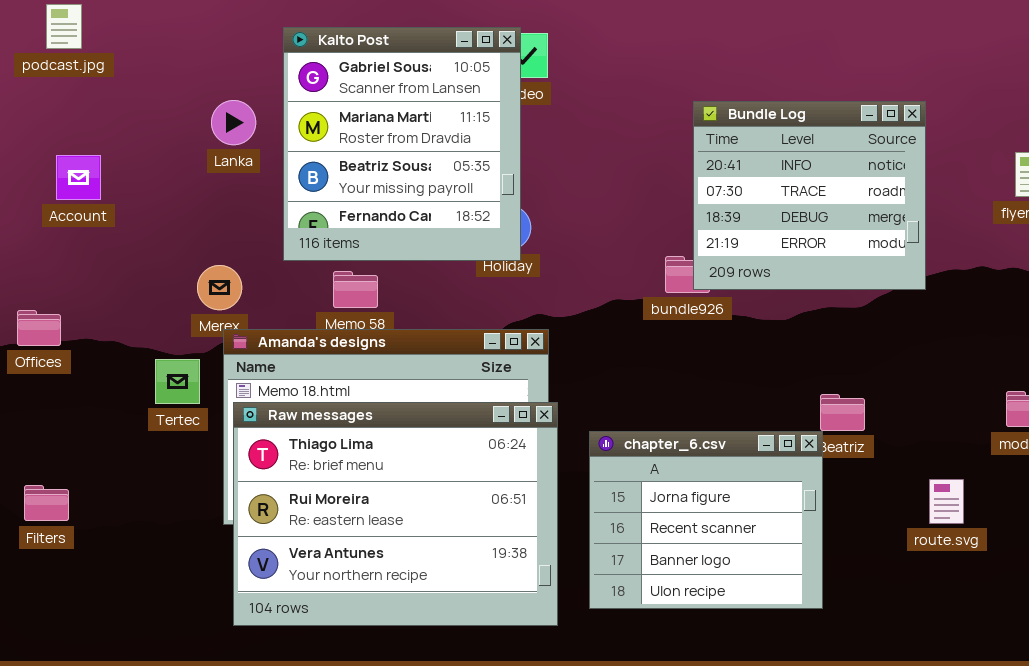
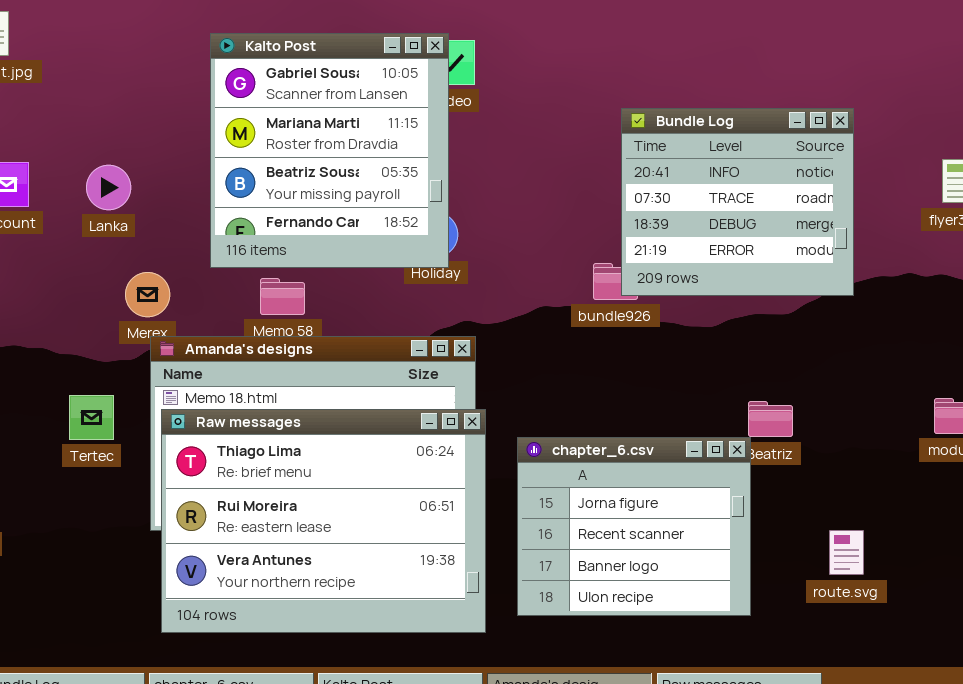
Lanka: [211,100,256,145] -> [86,165,131,210], moved
Tertec: [155,359,200,404] -> [69,395,114,440], moved
route.svg: [929,479,964,524] -> [829,530,864,575], moved

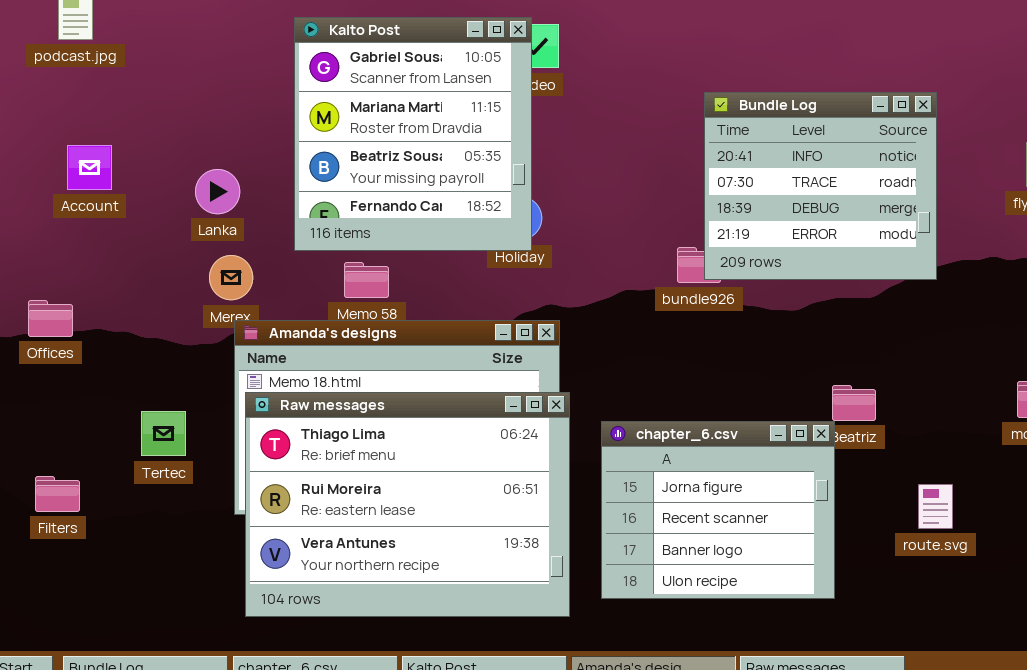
Lanka: [86,165,131,210] -> [195,169,240,214], moved
Tertec: [69,395,114,440] -> [141,411,186,456], moved
route.svg: [829,530,864,575] -> [918,484,953,529], moved

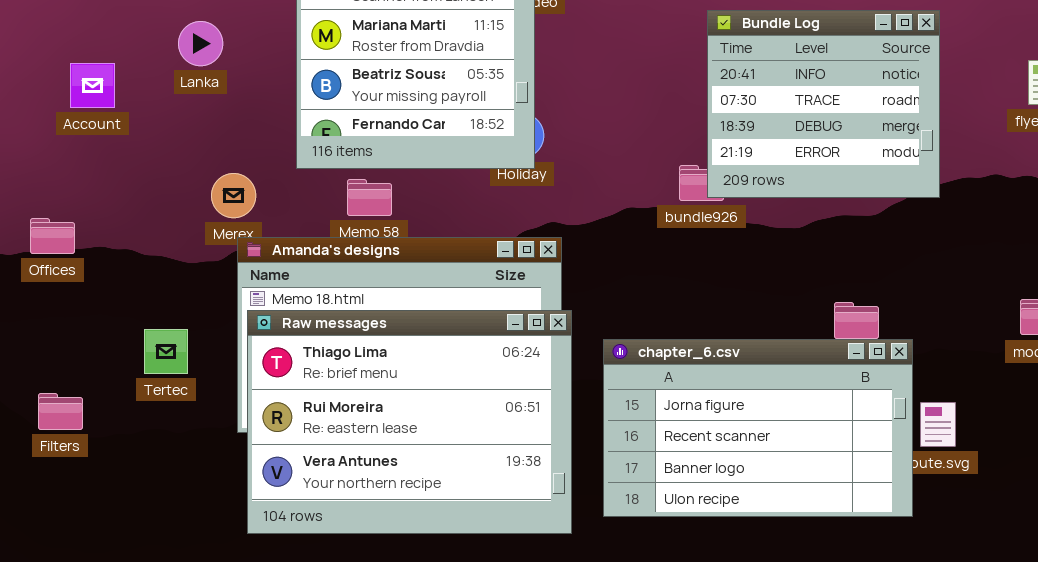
Lanka: [195,169,240,214] -> [178,21,223,66], moved
chapter_6.csv: [601,421,835,599] -> [603,339,913,517], resized

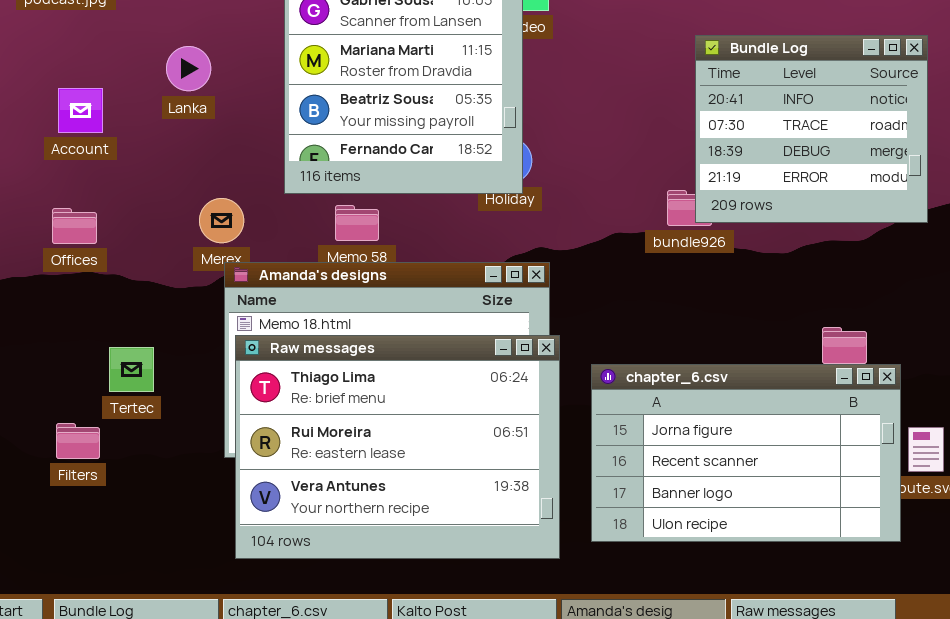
Offices: [30,218,75,254] -> [52,208,97,244], moved
Tertec: [144,329,188,374] -> [109,347,154,392], moved
Filters: [38,393,83,430] -> [56,423,100,459], moved

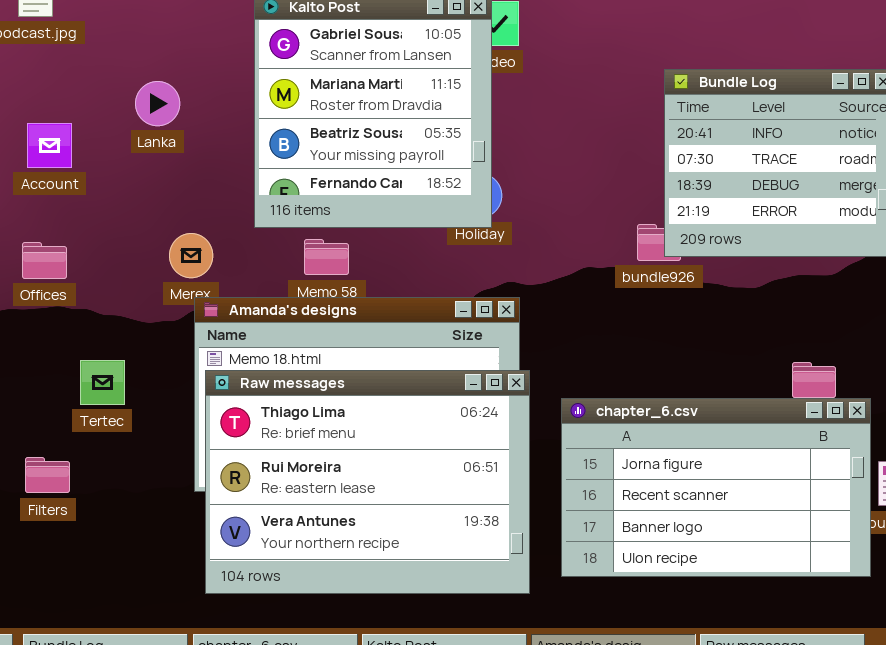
Tertec: [109,347,154,392] -> [80,360,125,405], moved

